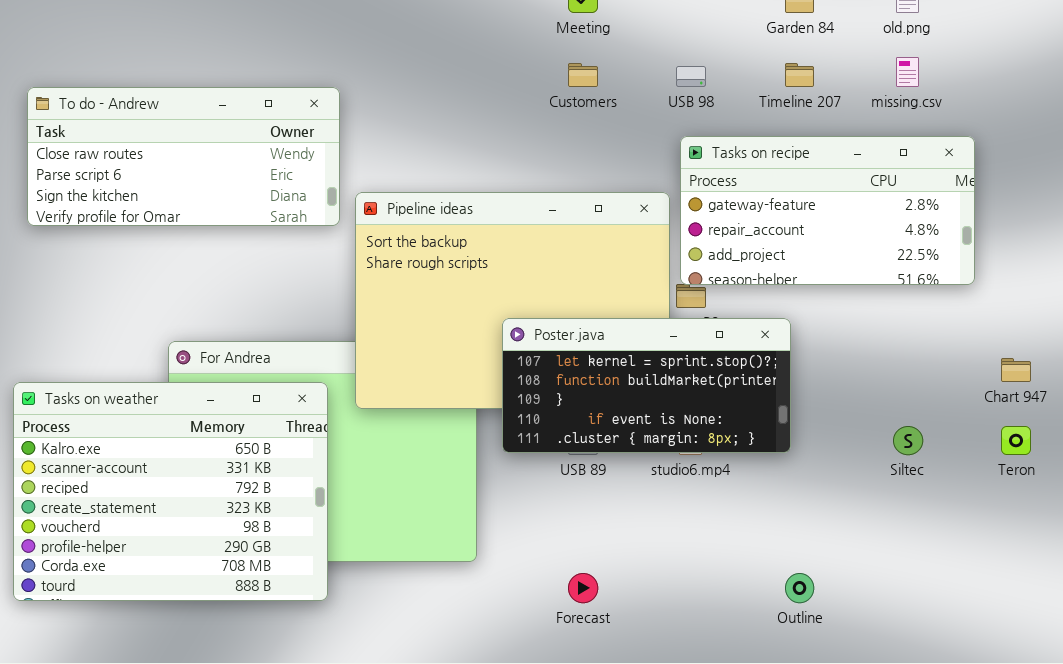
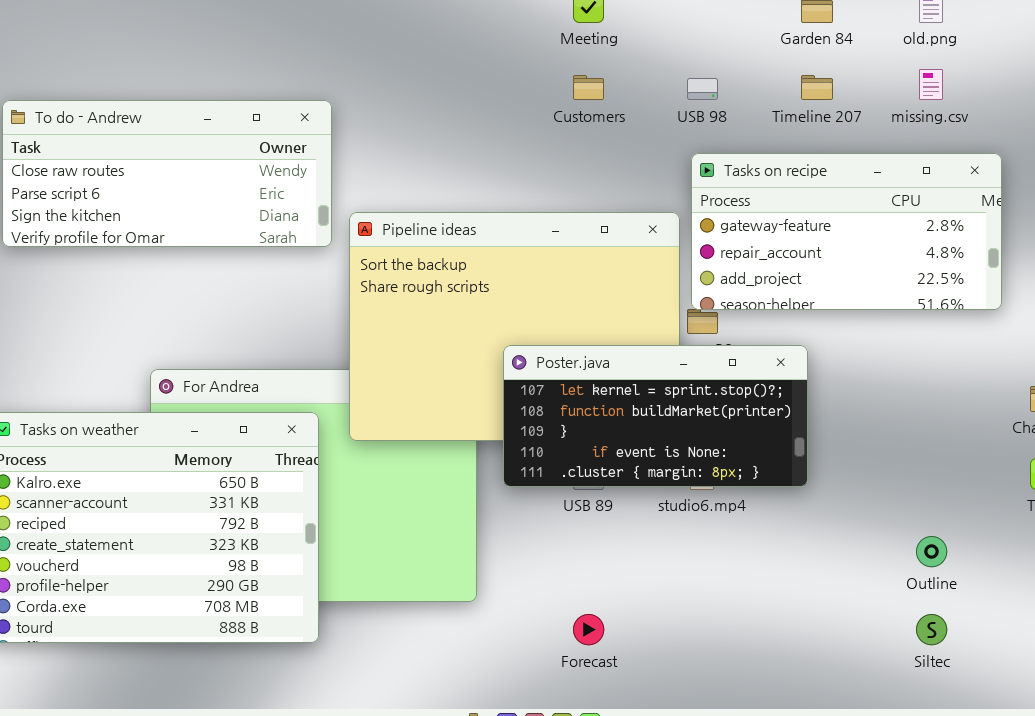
Siltec: [893,426,923,455] -> [916,614,947,645], moved
Outline: [785,573,814,603] -> [916,536,947,567], moved

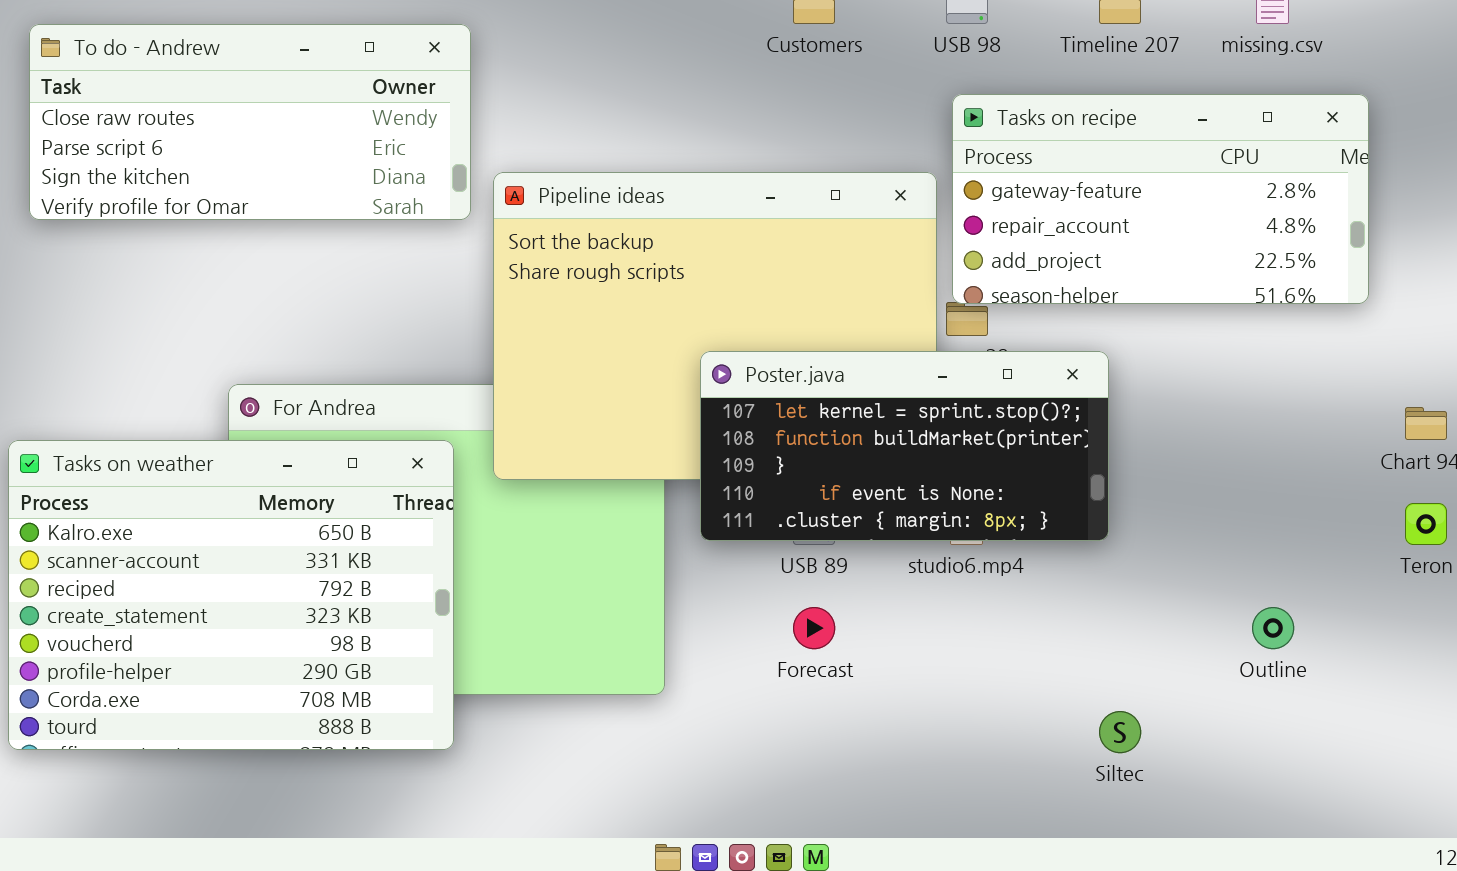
Forecast: [573,614,604,645] -> [793,607,835,649], moved
Siltec: [916,614,947,645] -> [1099,711,1141,753], moved

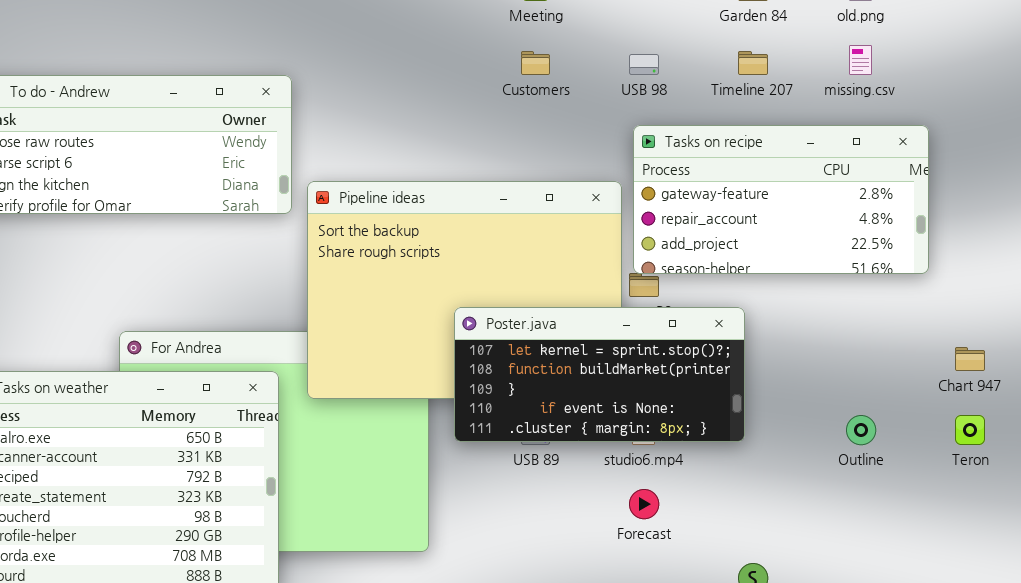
Forecast: [793,607,835,649] -> [629,489,659,519], moved
Outline: [1252,607,1294,649] -> [846,415,876,445], moved

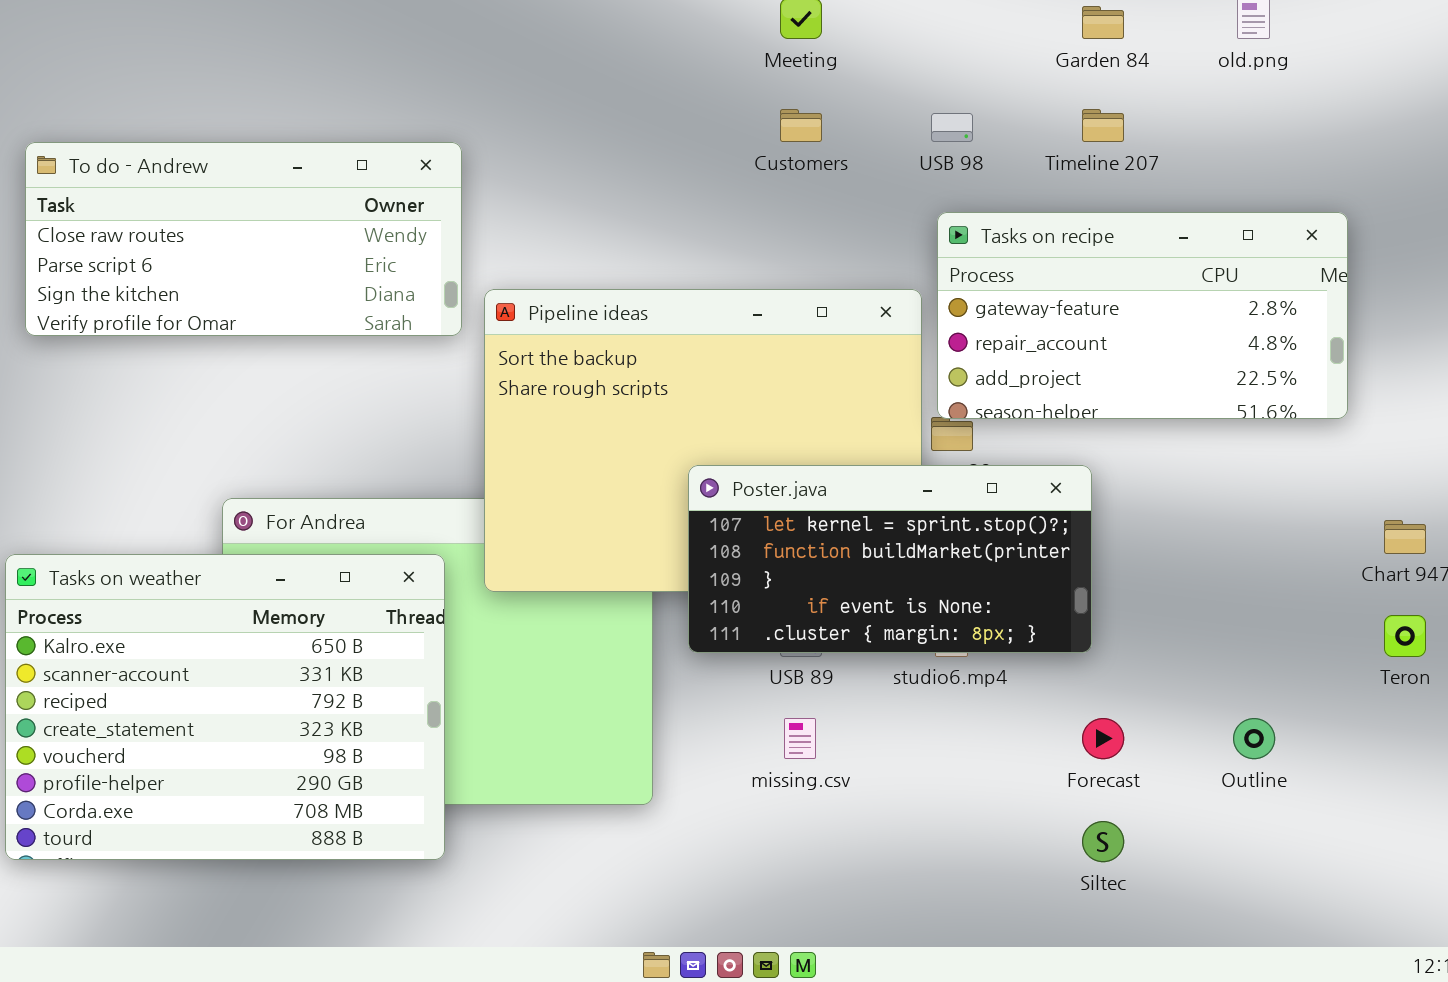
missing.csv: [849,45,872,75] -> [784,718,816,759], moved
Outline: [846,415,876,445] -> [1233,718,1275,759], moved
Forecast: [629,489,659,519] -> [1082,718,1124,759], moved

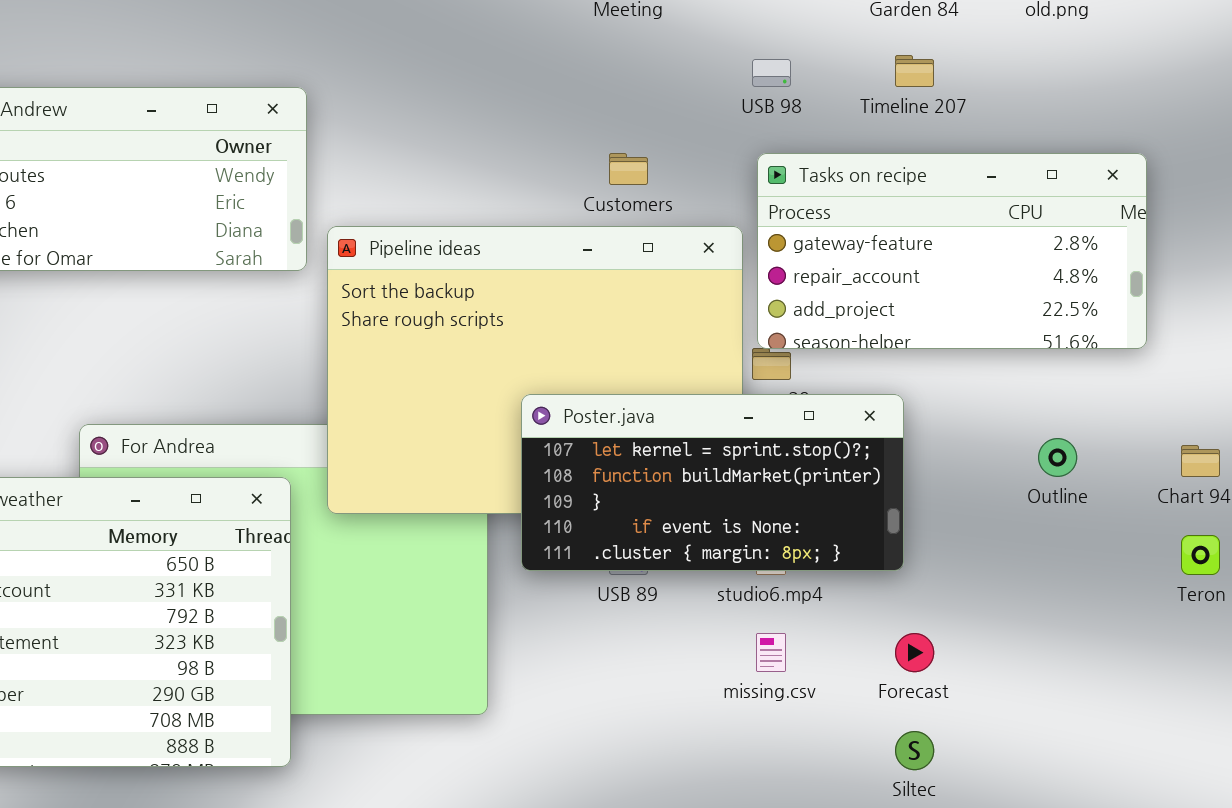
Customers: [780,109,822,142] -> [609,153,648,185], moved
missing.csv: [784,718,816,759] -> [756,633,786,672], moved
Outline: [1233,718,1275,759] -> [1038,438,1077,477], moved

